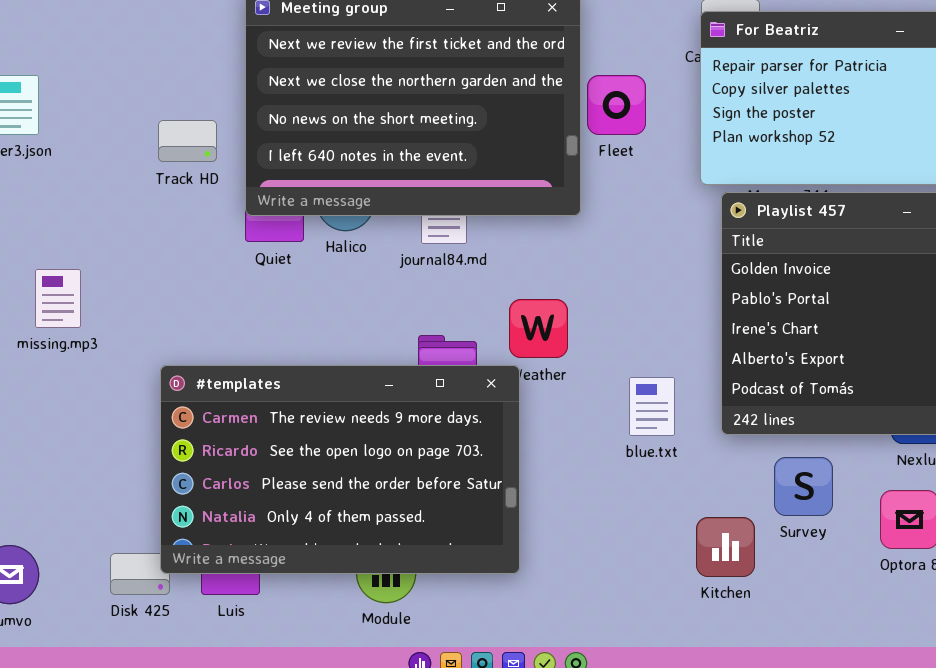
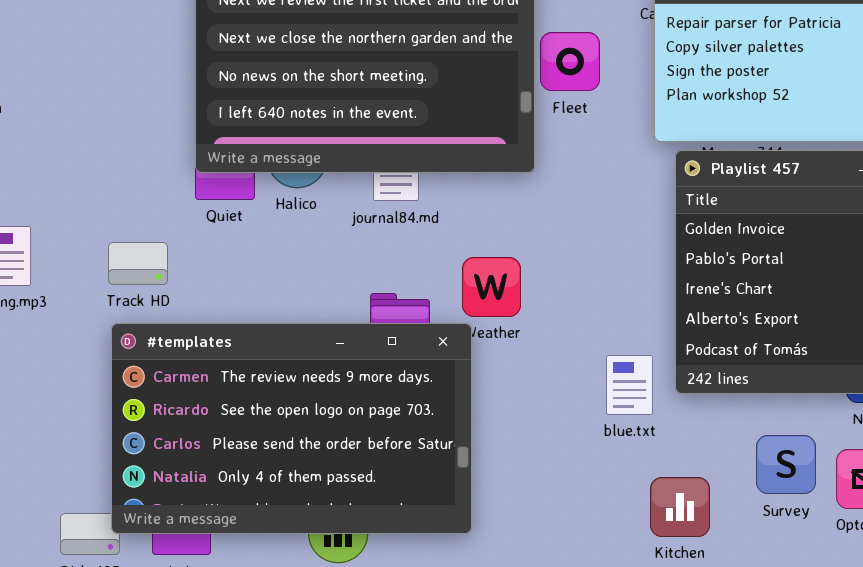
Track HD: [158,120,217,162] -> [108,242,168,285], moved
blue.txt: [629,377,675,436] -> [606,355,653,415], moved
Survey: [774,457,833,516] -> [756,435,816,494], moved

